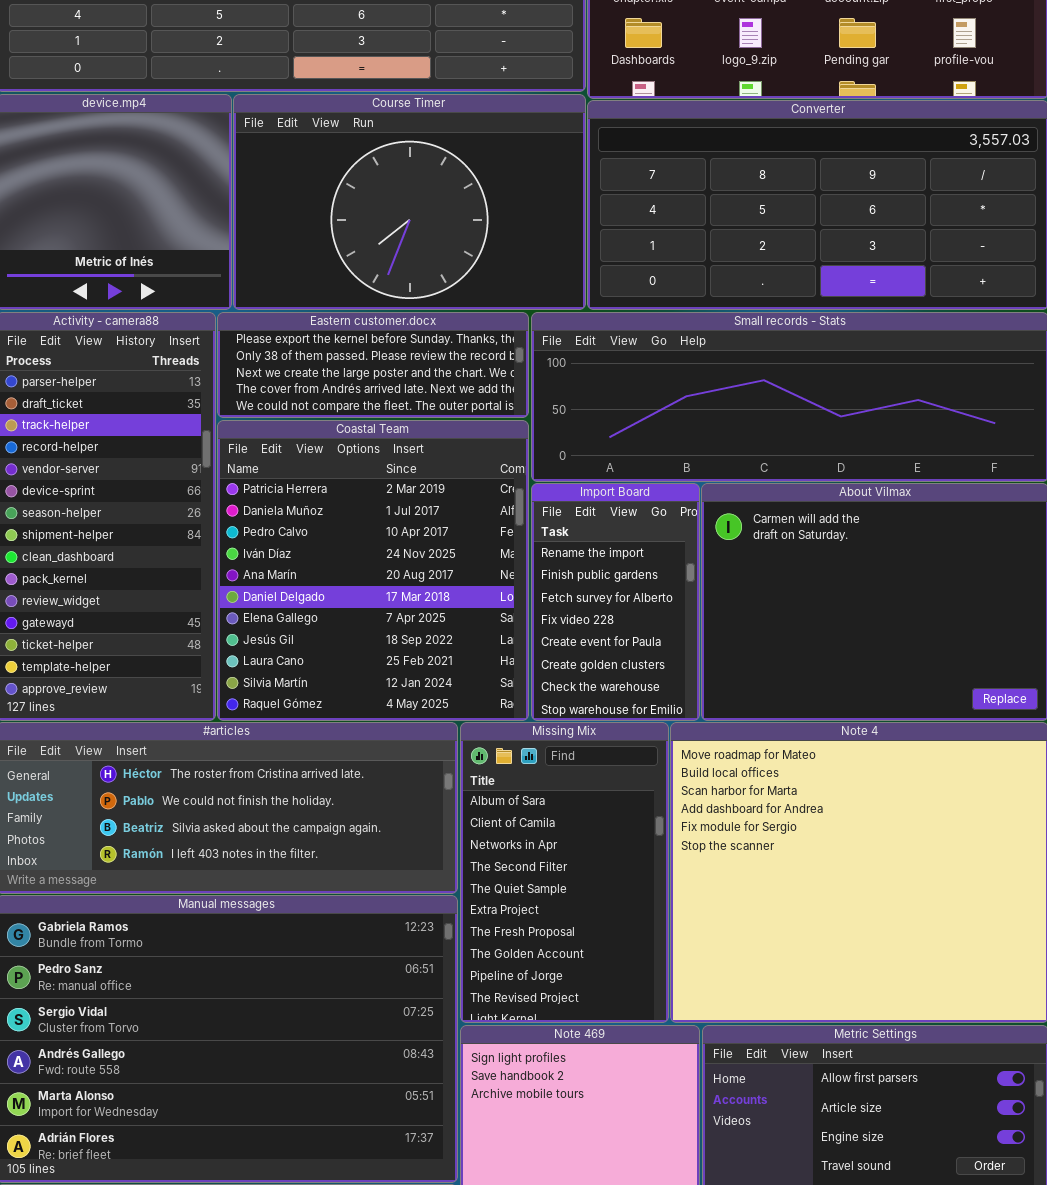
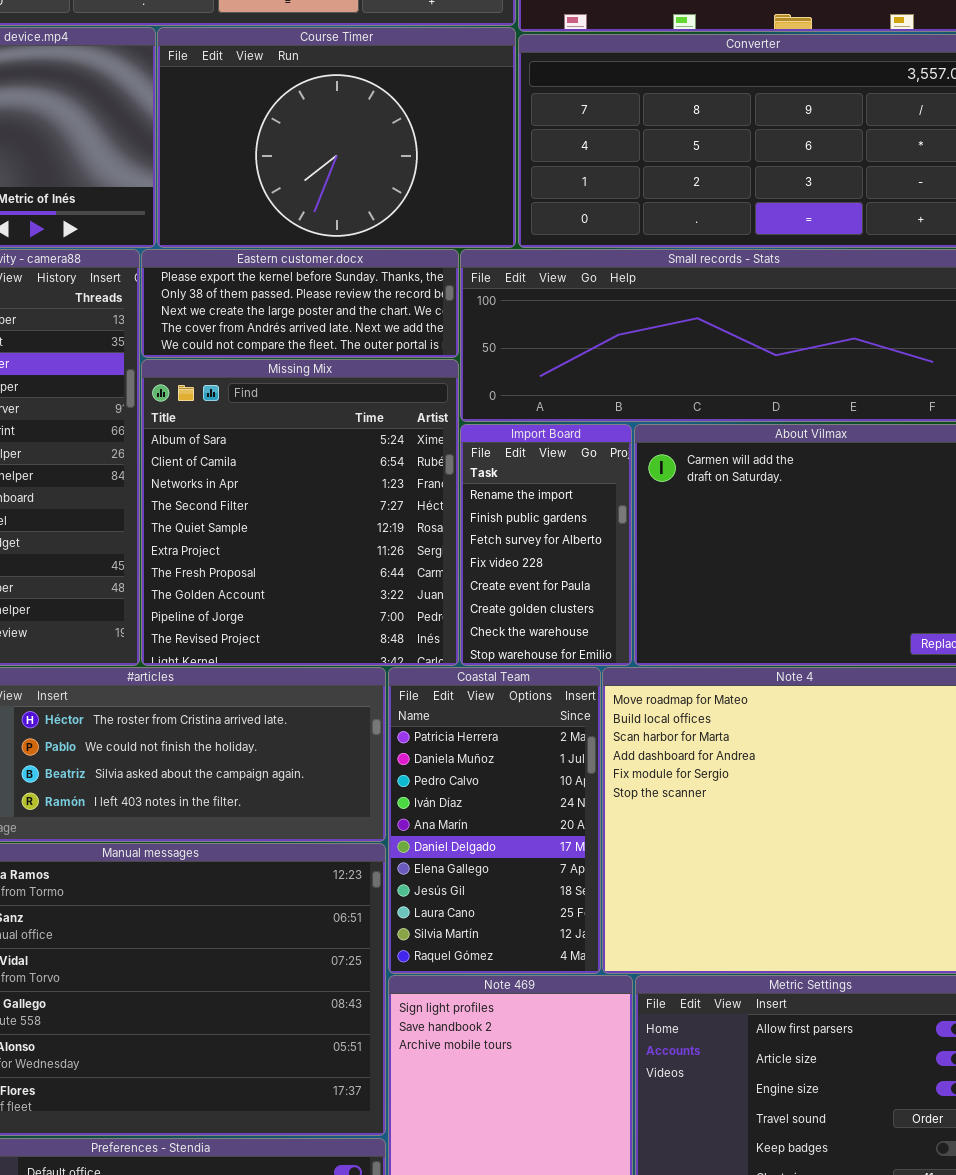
Coastal Team: [217,420,529,721] -> [388,667,601,974], moved, resized
Missing Mix: [460,722,669,1023] -> [141,359,459,666], moved, resized

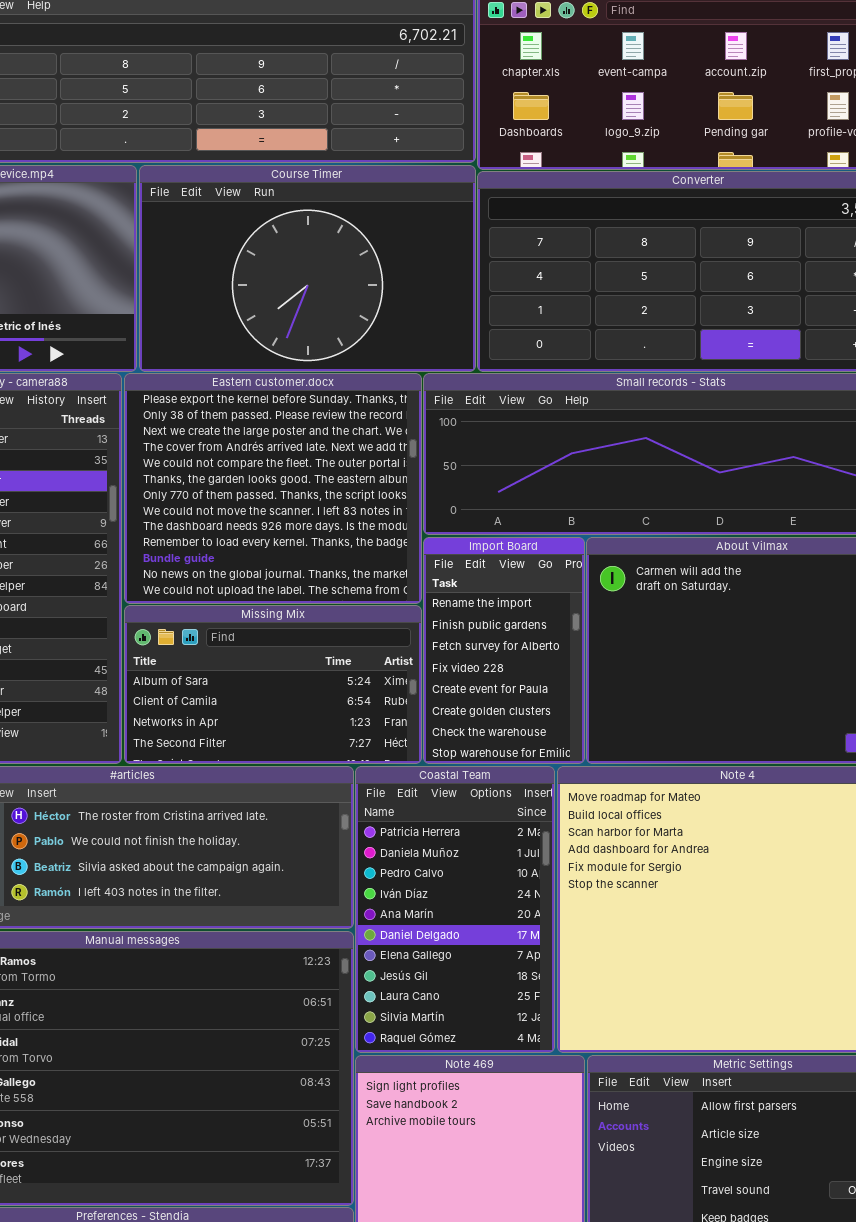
Eastern customer.docx: [141,249,459,358] -> [124,373,422,604], resized
Missing Mix: [141,359,459,666] -> [124,605,422,764], resized

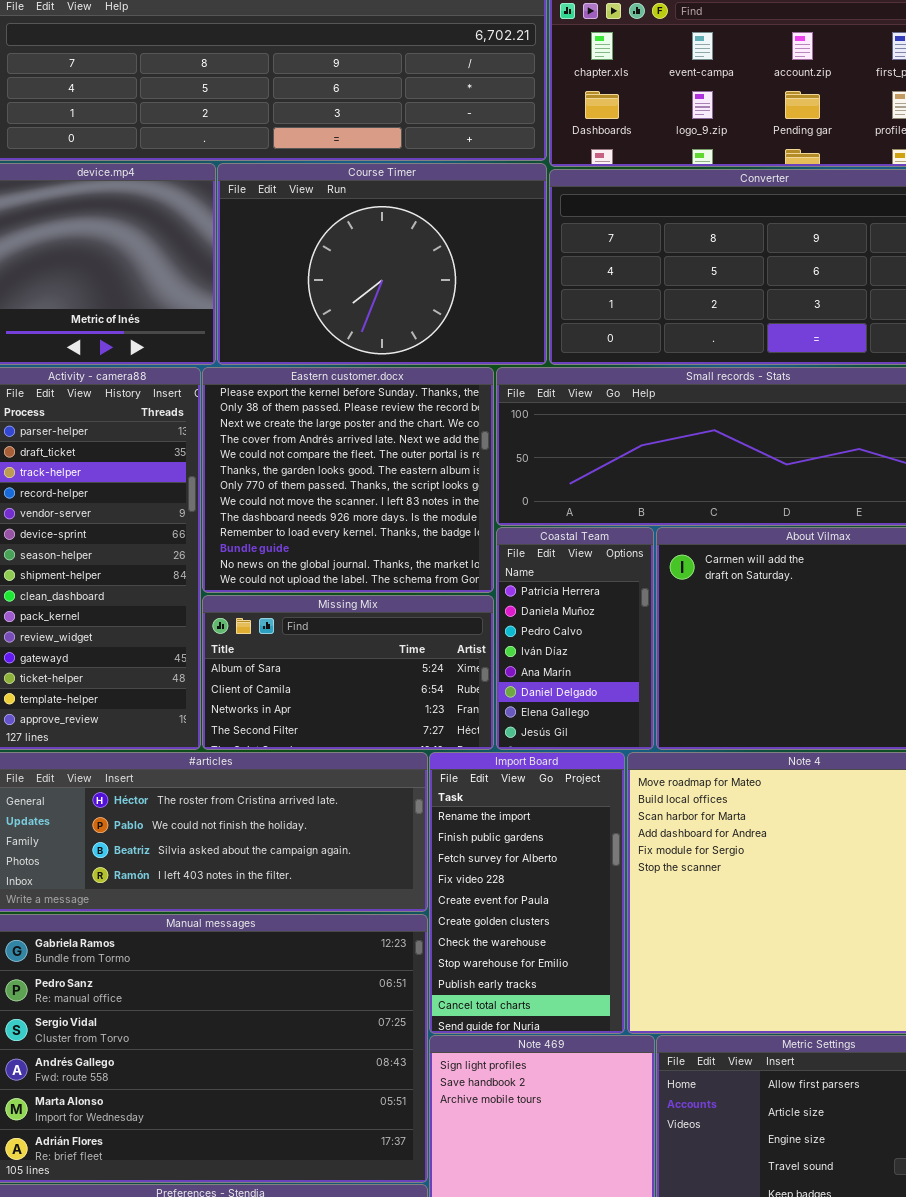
Import Board: [423,537,585,764] -> [429,752,625,1034], moved, resized
Coastal Team: [355,766,555,1053] -> [496,527,654,750], moved, resized

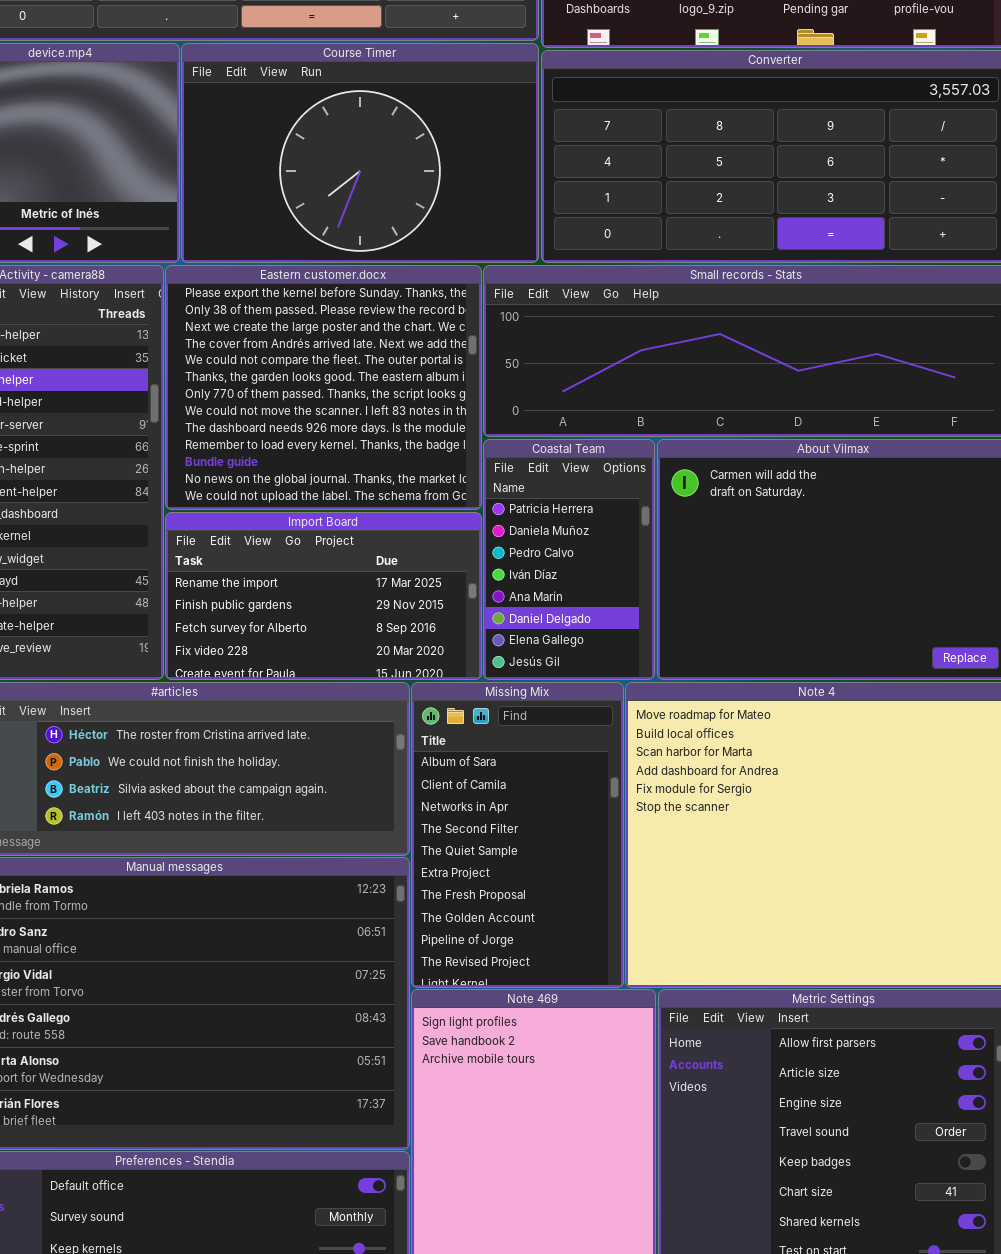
Missing Mix: [202,595,494,750] -> [411,682,624,988], moved, resized
Import Board: [429,752,625,1034] -> [165,512,482,680], moved, resized

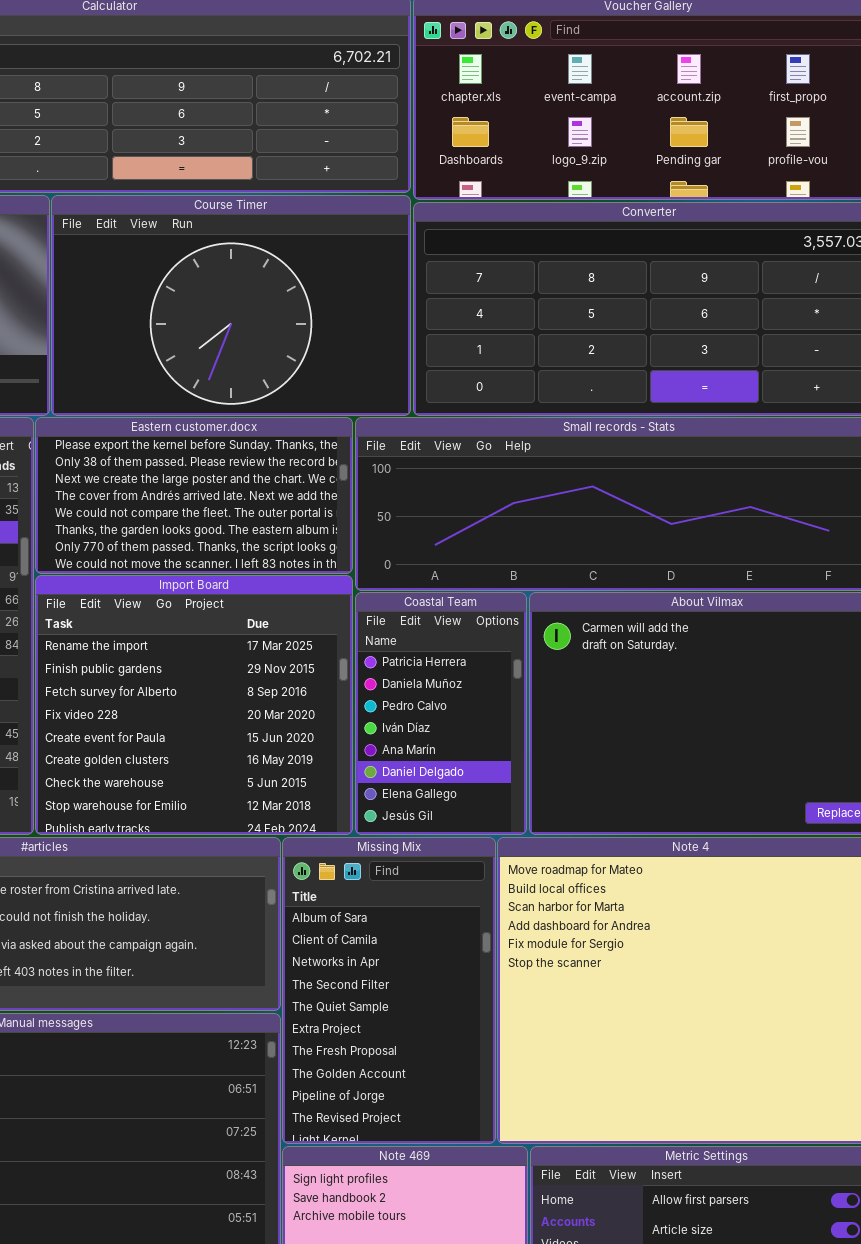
Eastern customer.docx: [165,265,482,510] -> [35,417,353,574], resized
Import Board: [165,512,482,680] -> [35,575,353,835], resized

